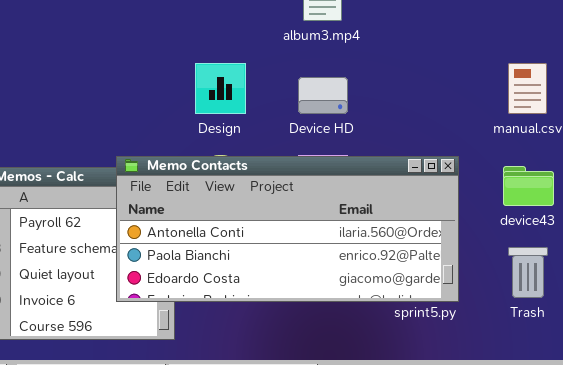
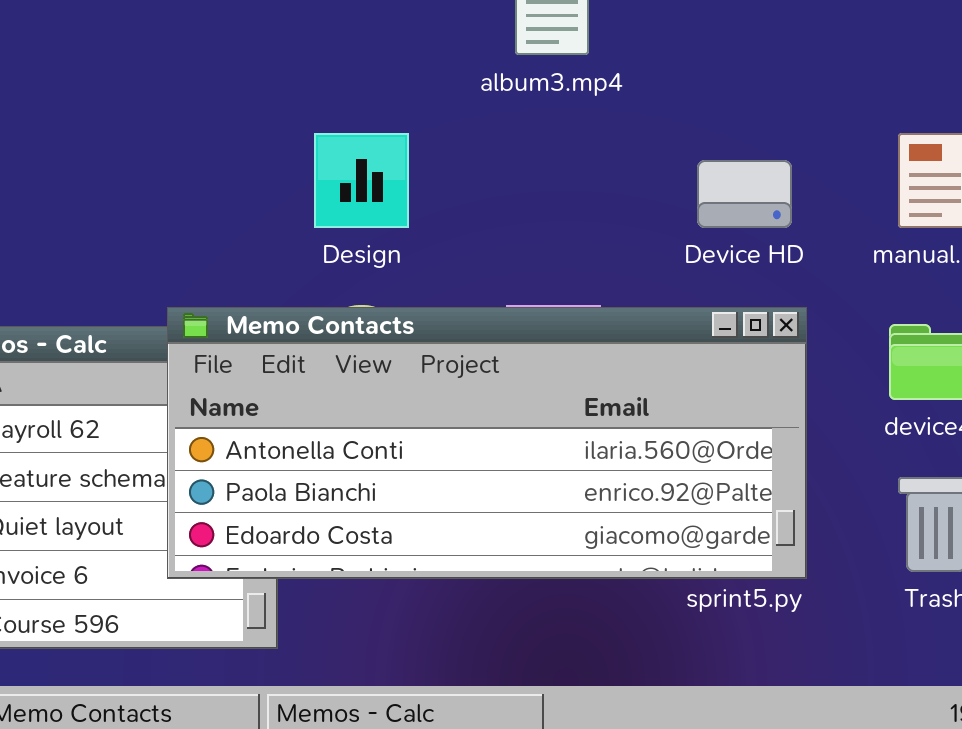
Device HD: [298,77,348,114] -> [697,160,792,228], moved

